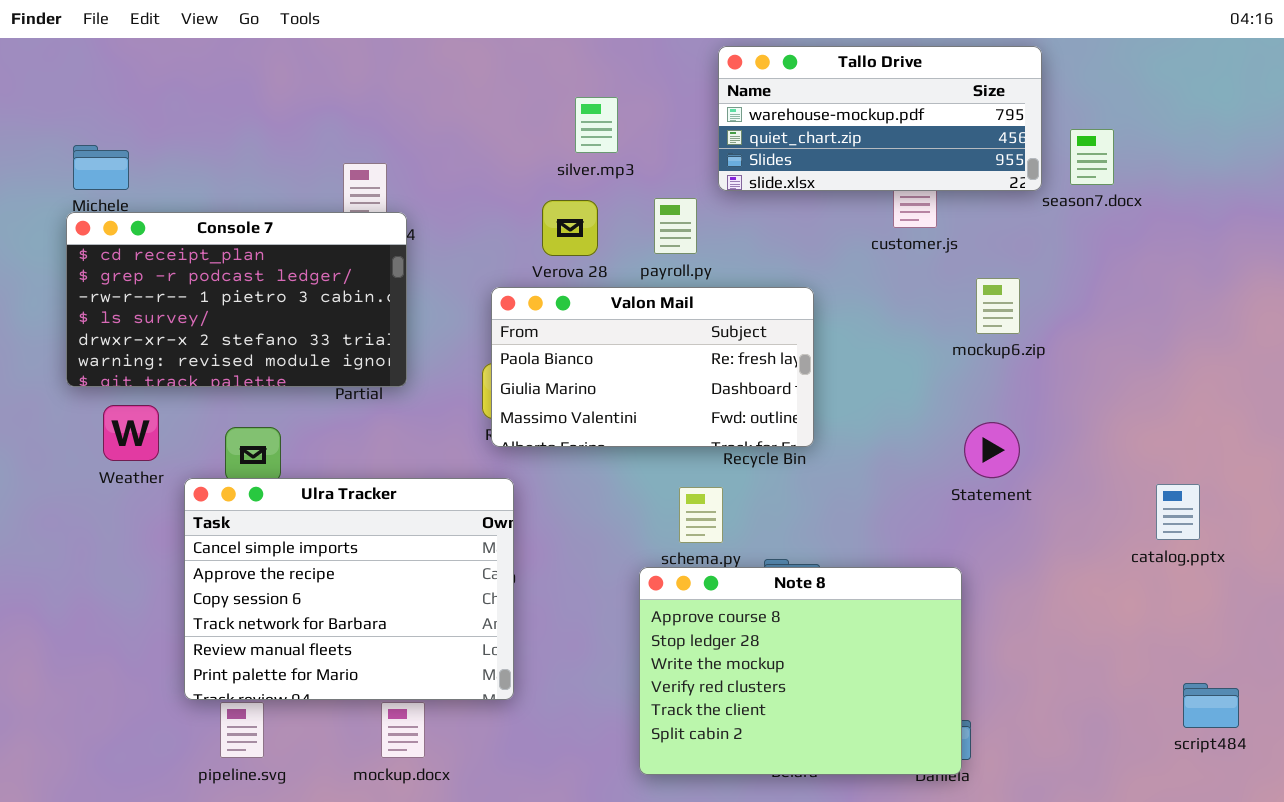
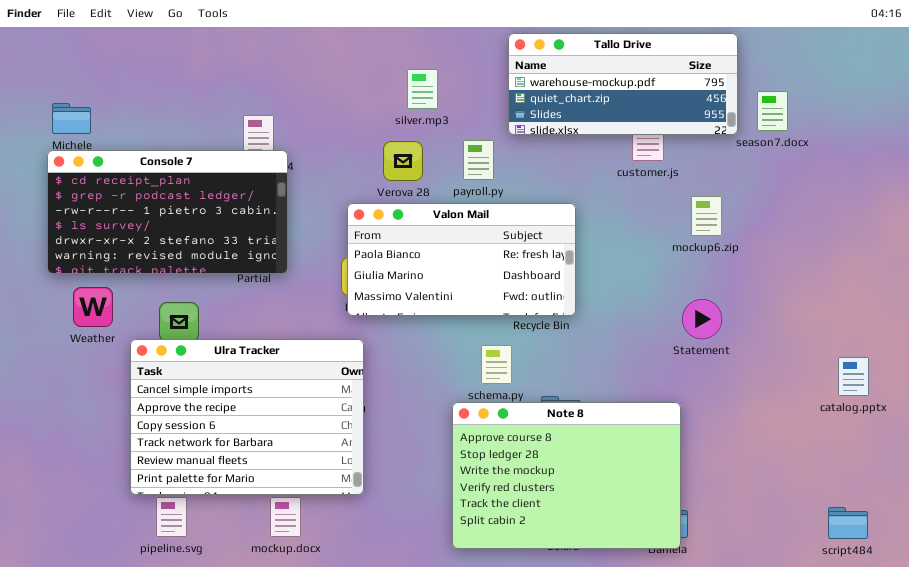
catalog.pptx: [1156,484,1200,540] -> [838,357,869,396], moved
script484: [1183,683,1239,728] -> [828,507,868,539], moved

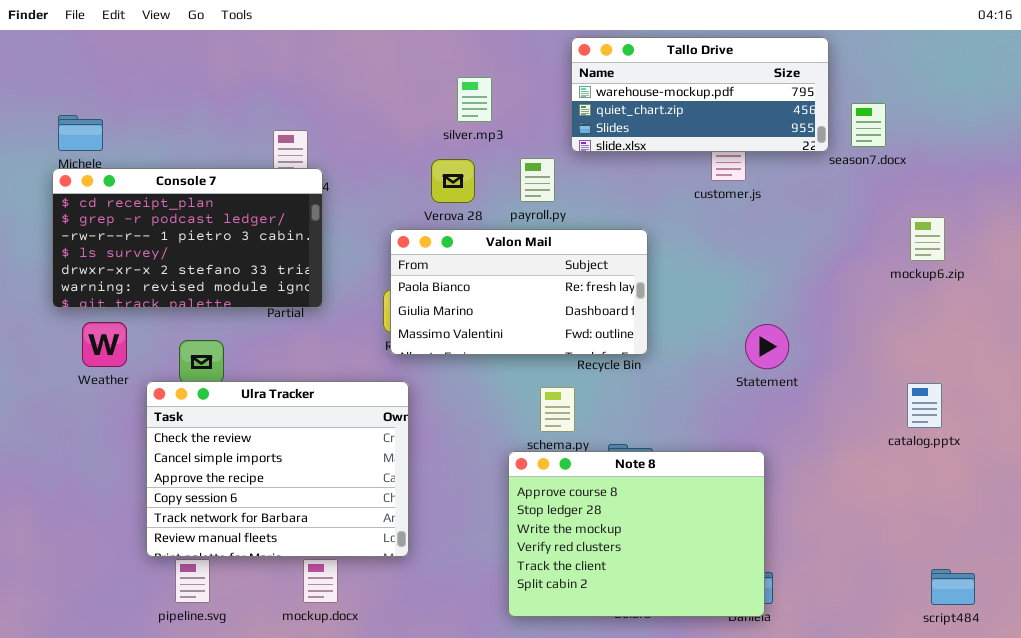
mockup6.zip: [691,196,722,236] -> [910,217,945,261], moved
Statement: [682,299,722,339] -> [745,324,789,369], moved
Ulra Tracker: [130,339,364,495] -> [146,381,409,557], scrolled up 1 row
catalog.pptx: [838,357,869,396] -> [907,383,942,428], moved

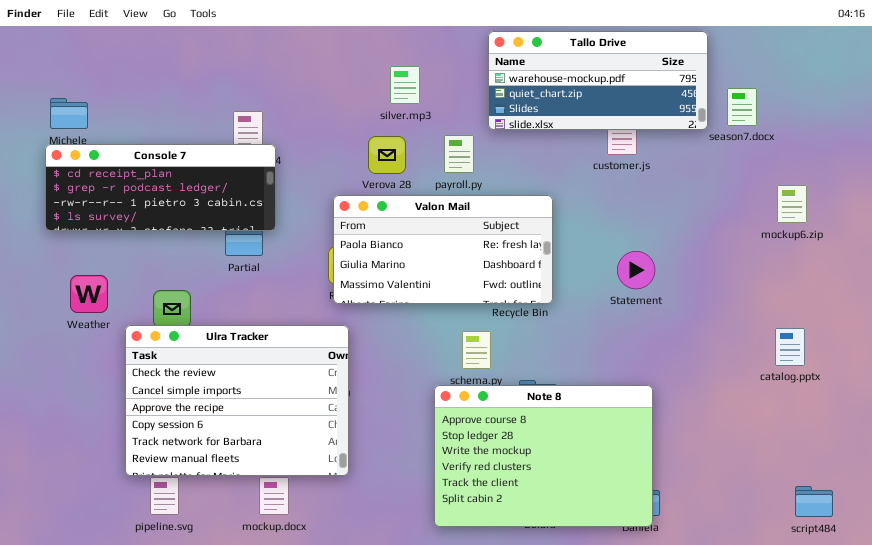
Console 7: [52,168,323,308] -> [45,144,276,231], resized
Statement: [745,324,789,369] -> [617,251,655,289], moved

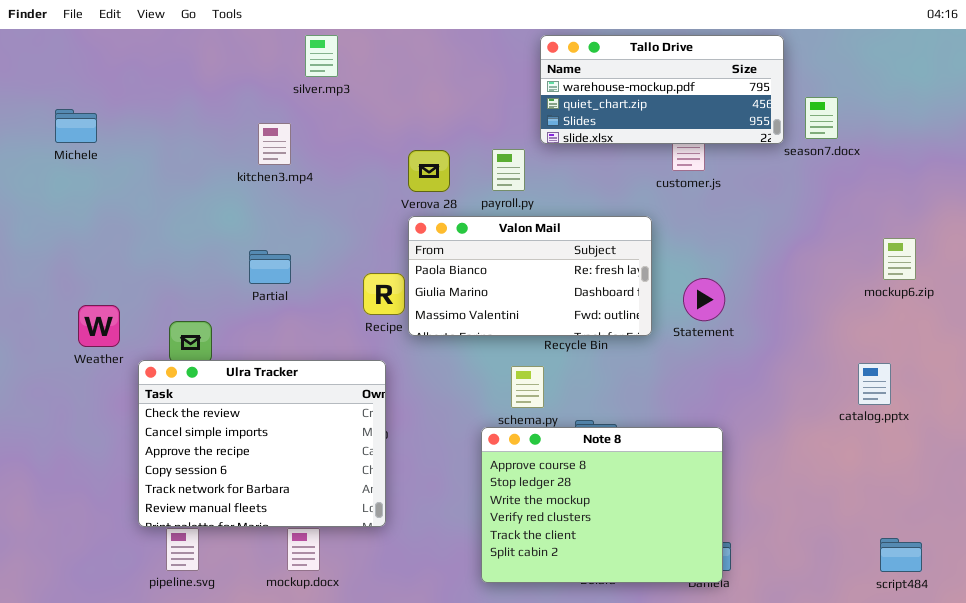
silver.mp3: [390,66,420,104] -> [305,35,338,77], moved
Console 7: [45,144,276,231] -> none, closed
mockup6.zip: [777,185,807,223] -> [883,238,916,280], moved
Valon Mail: [333,195,553,304] -> [408,216,652,336], moved

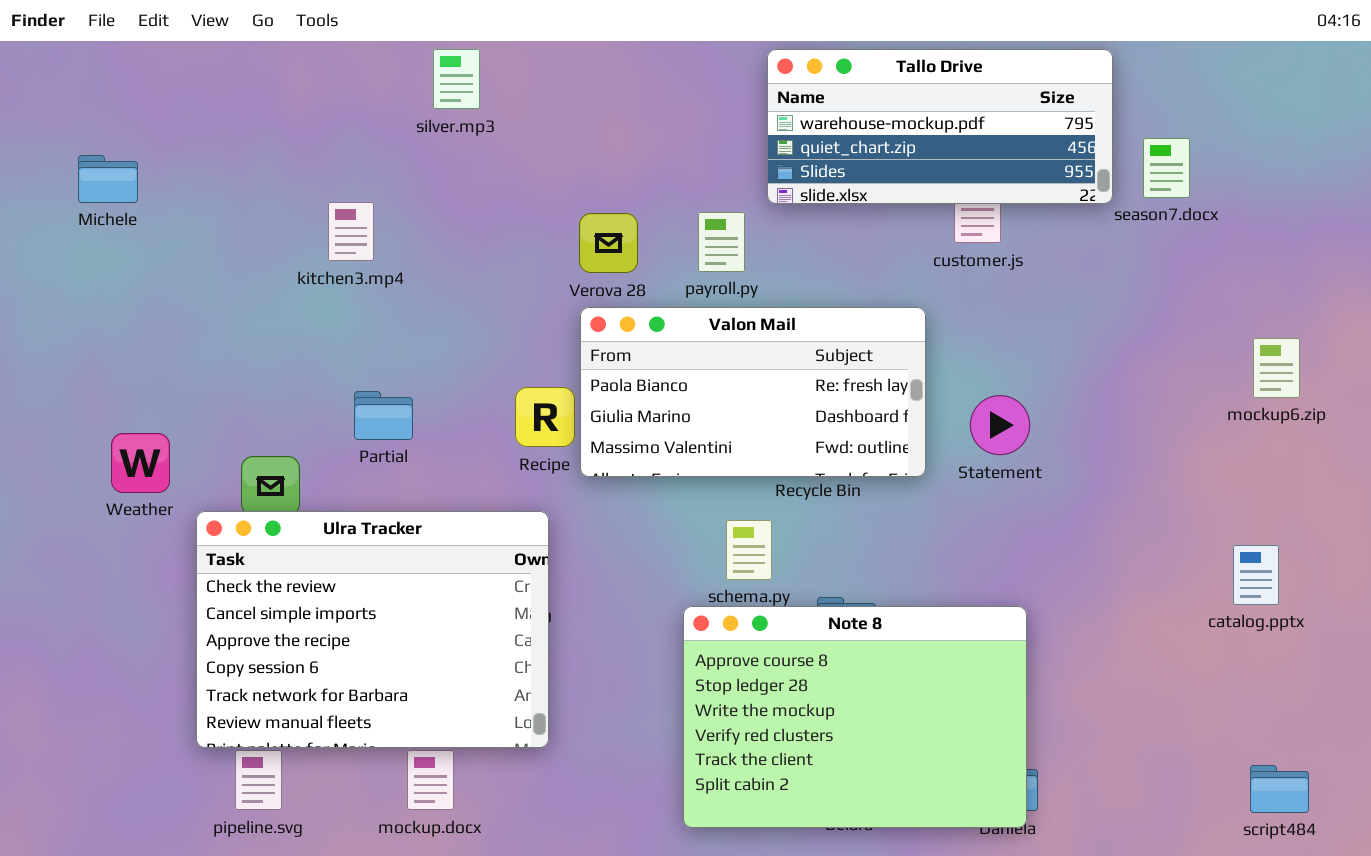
kitchen3.mp4: [258,123,291,165] -> [328,202,374,261], moved
Partial: [249,250,291,284] -> [354,391,413,440], moved
catalog.pptx: [858,363,891,405] -> [1233,545,1279,605], moved

